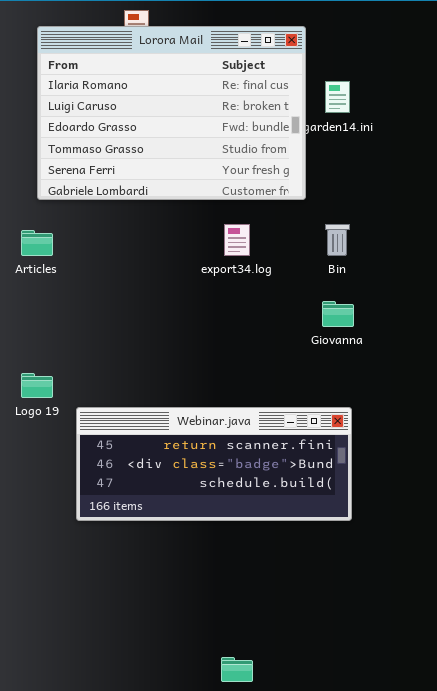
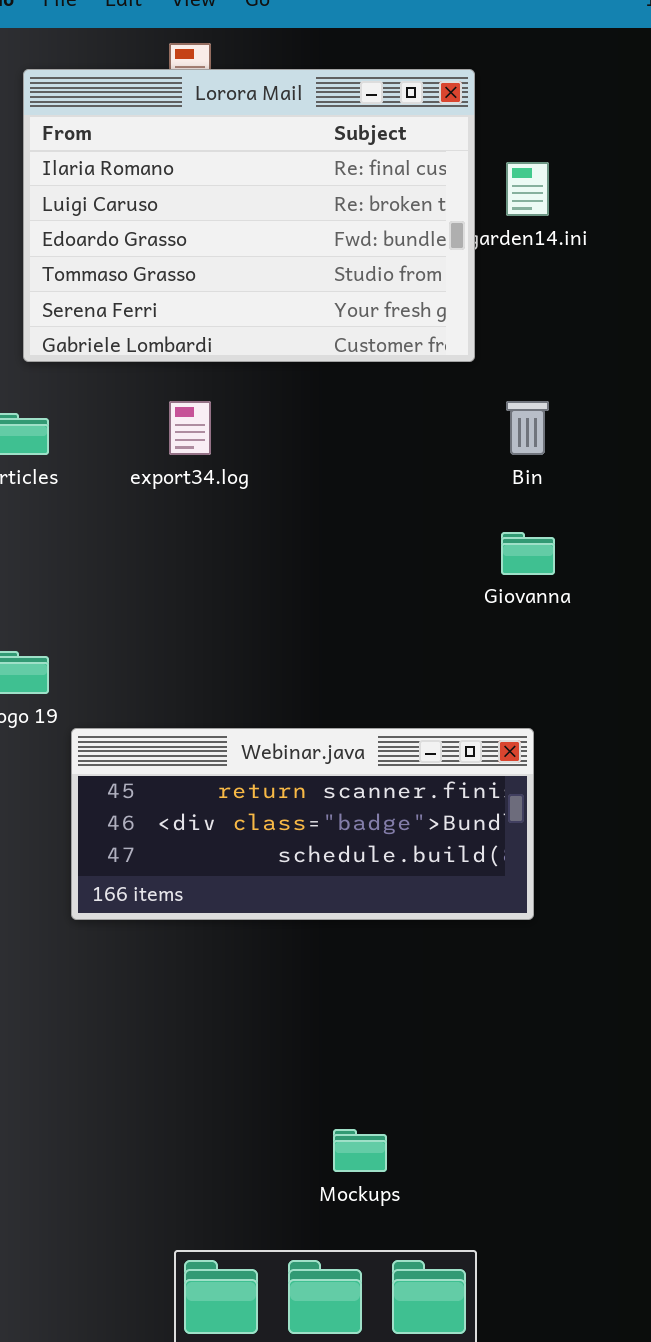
export34.log: [224,224,250,256] -> [169,401,211,455], moved
Webinar.java: [76,407,352,521] -> [71,728,534,920], moved

